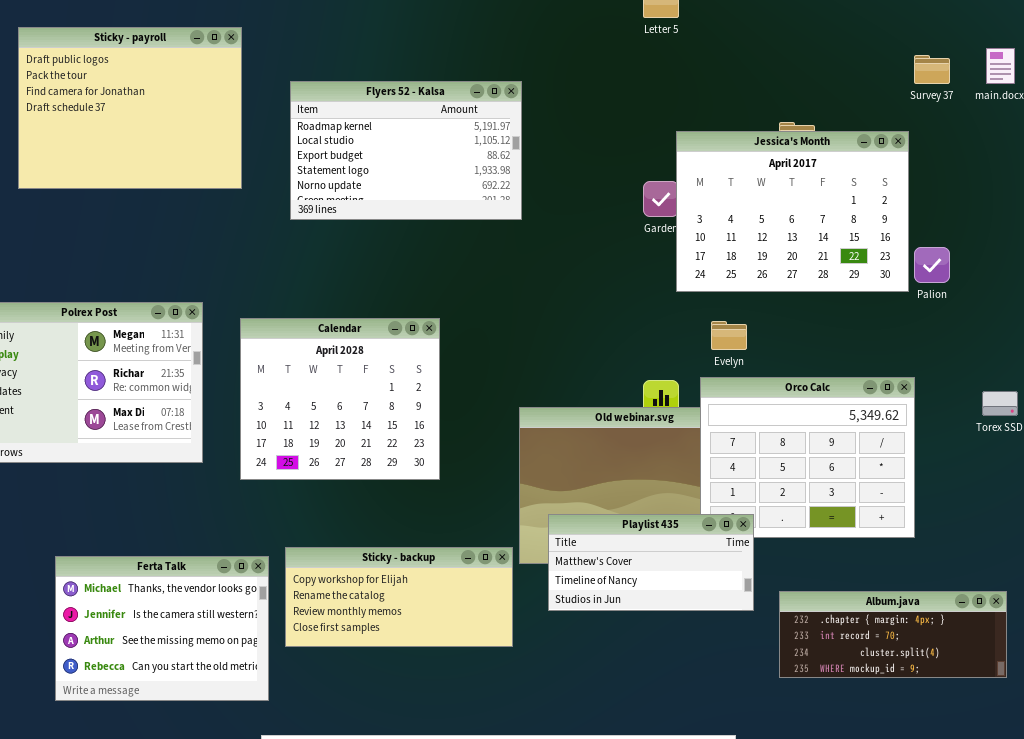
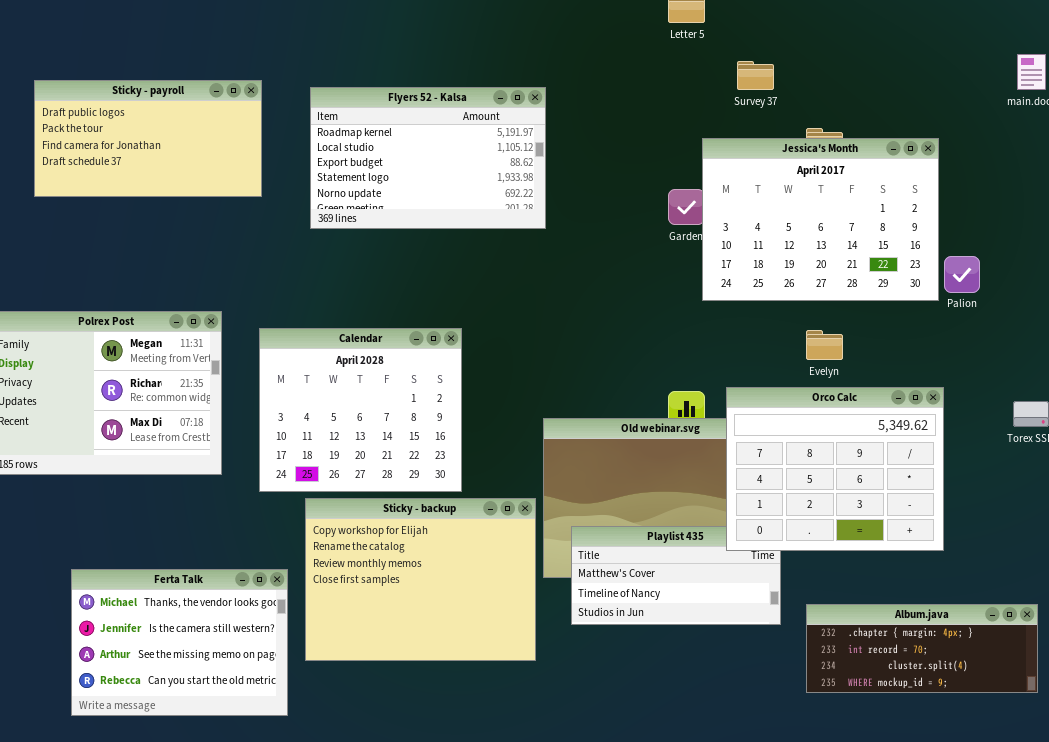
Sticky - payroll: [18,27,242,189] -> [34,80,262,197], resized
Survey 37: [914,55,950,84] -> [737,61,774,90], moved
Evelyn: [711,321,747,350] -> [806,330,843,360], moved
Orco Calc: [700,377,915,538] -> [726,387,944,551], raised
Sticky - backup: [285,547,513,647] -> [305,498,536,661], resized

